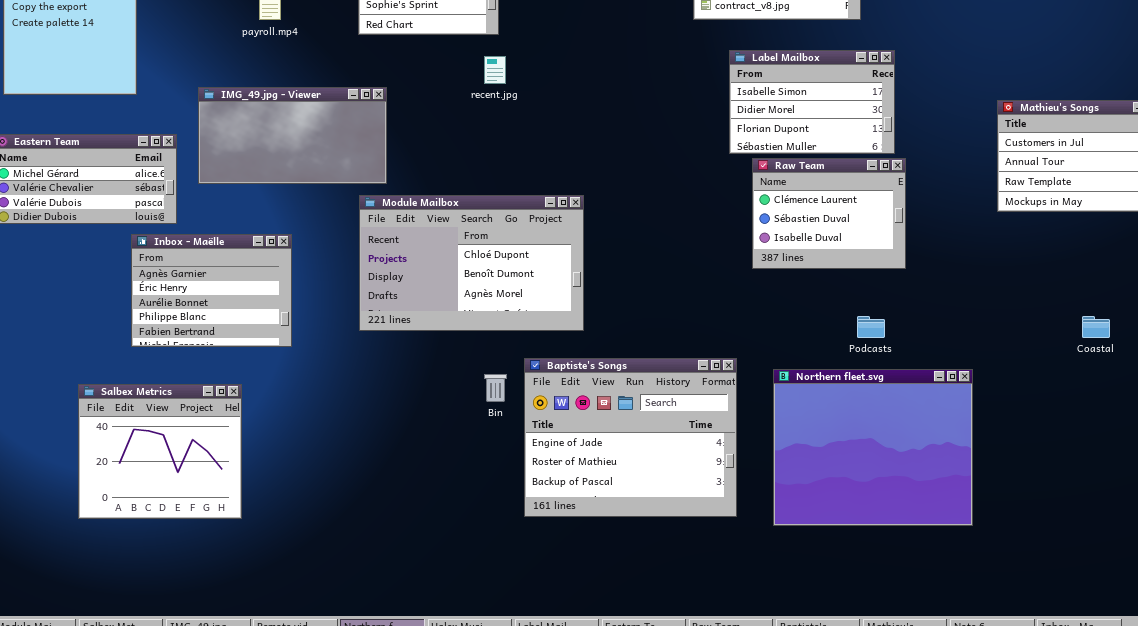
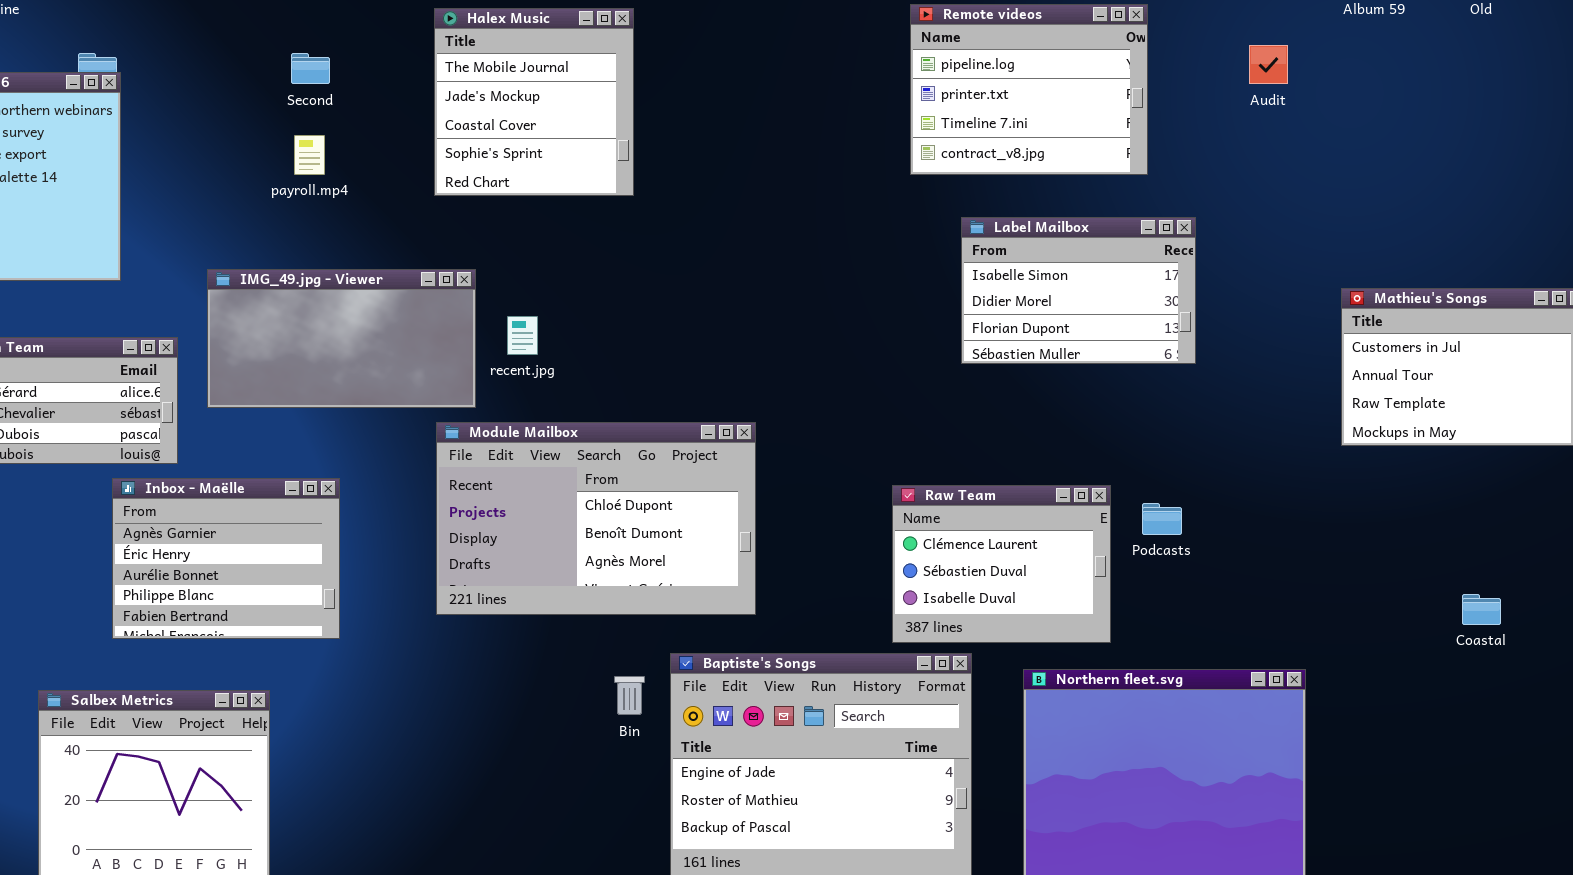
recent.jpg: [484,56,506,84] -> [507,316,538,355], moved
Raw Team: [752,158,906,269] -> [892,485,1111,643], moved
Podcasts: [857,316,885,338] -> [1142,503,1182,535], moved

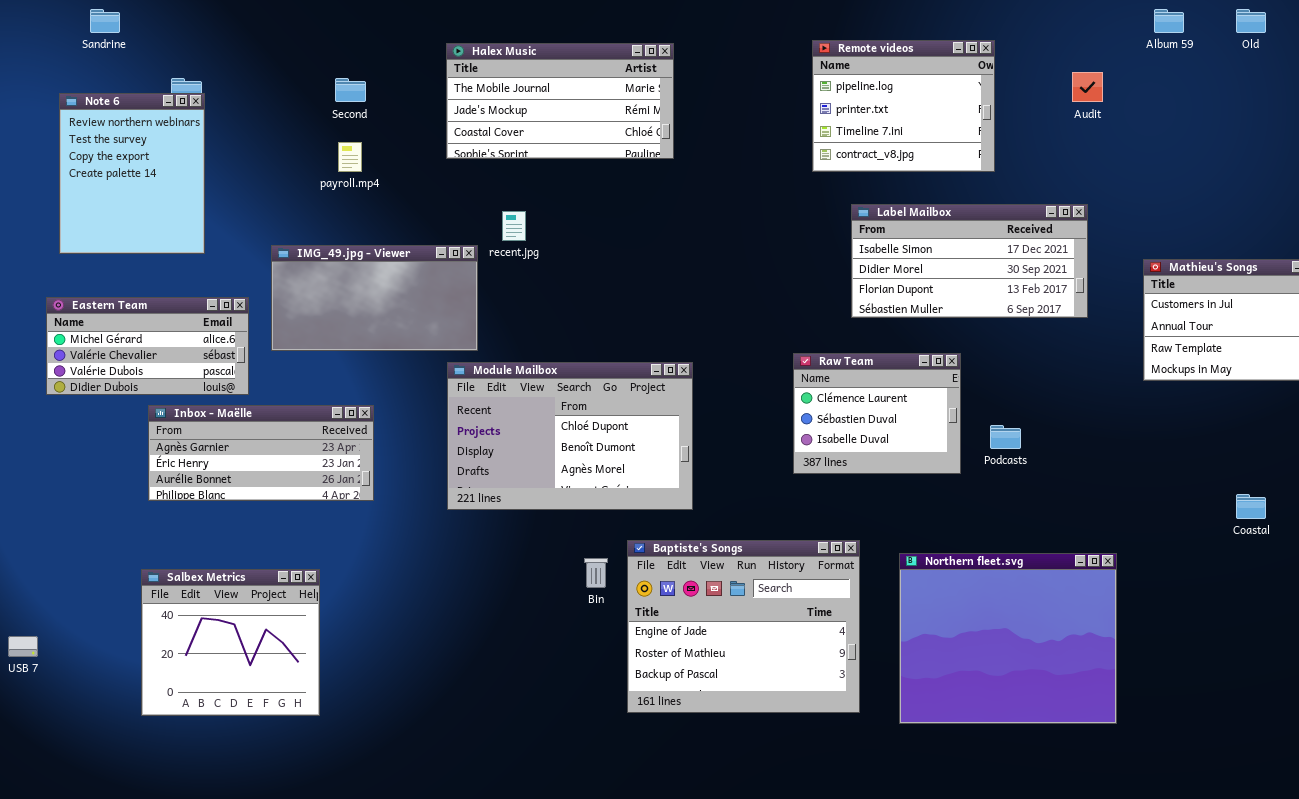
Halex Music: [434,8,634,196] -> [446,43,674,159], resized
Label Mailbox: [961,217,1196,364] -> [851,204,1088,318], resized
recent.jpg: [507,316,538,355] -> [502,211,526,241], moved
Inbox - Maëlle: [112,478,340,639] -> [148,405,374,501], resized
Raw Team: [892,485,1111,643] -> [793,353,961,474], moved

